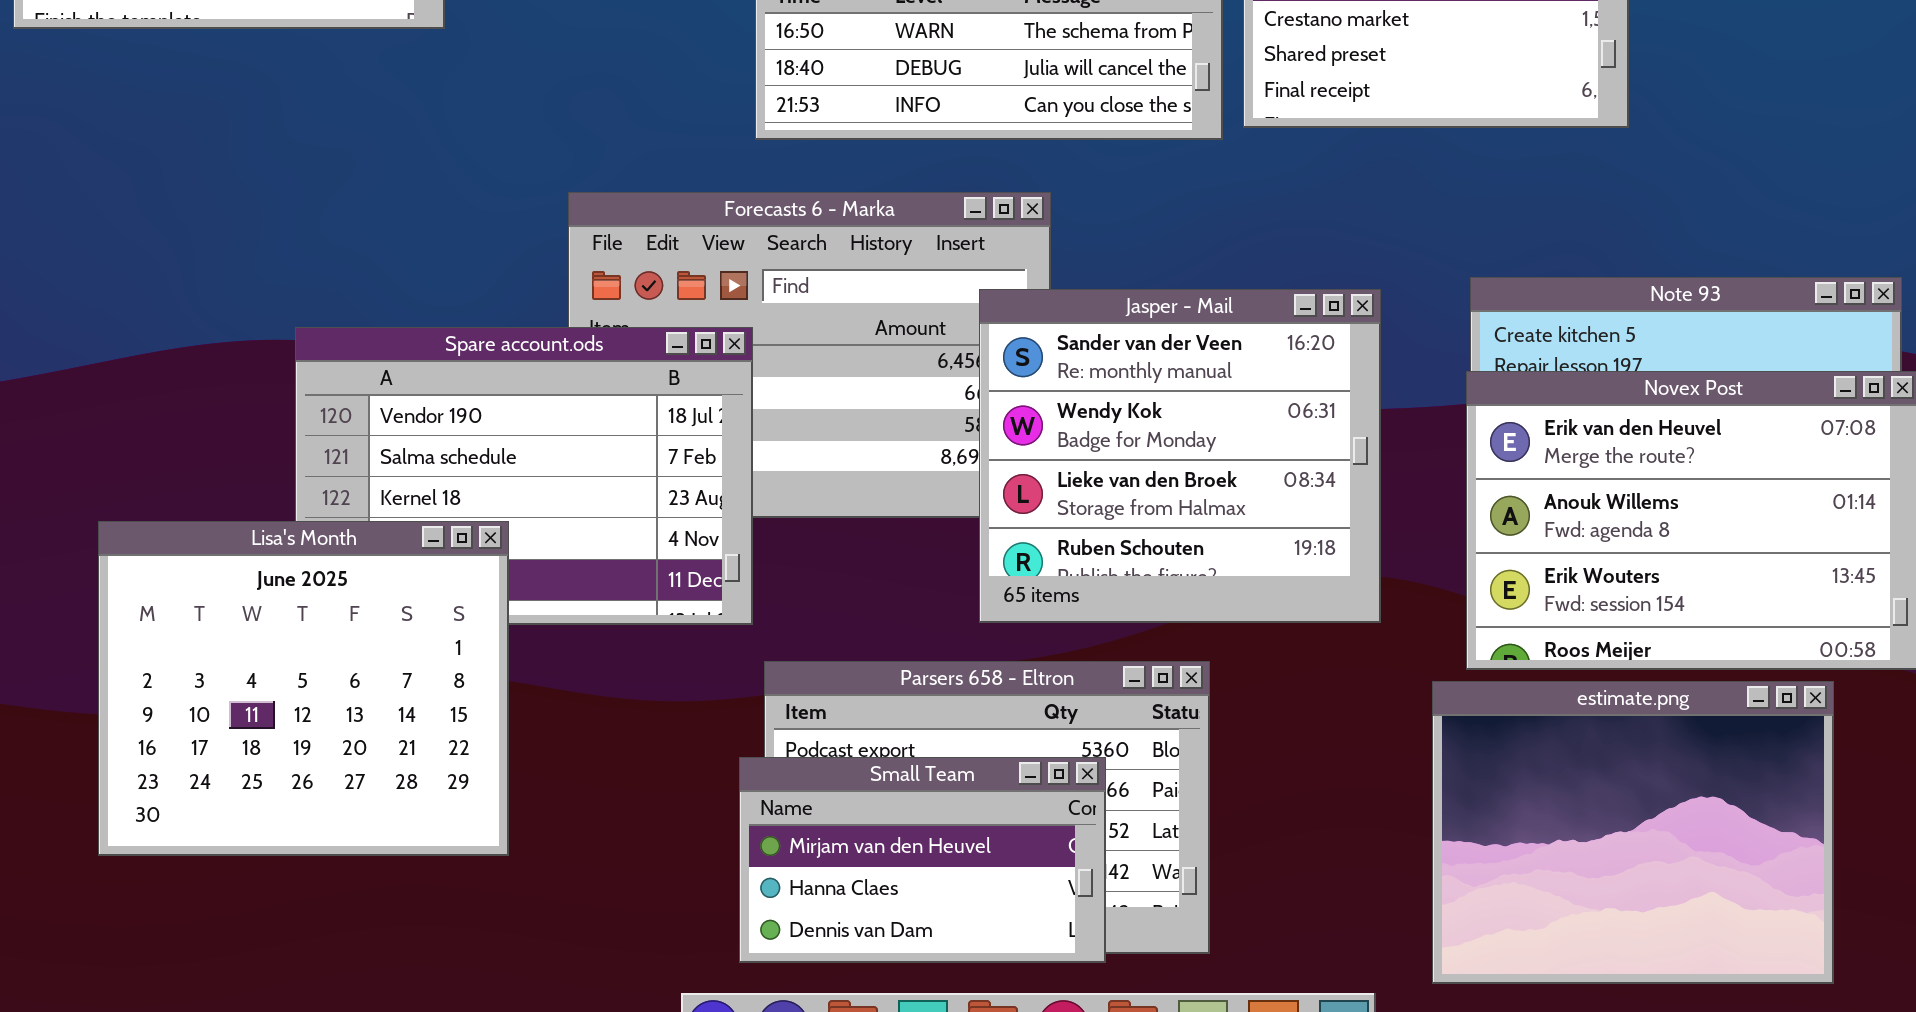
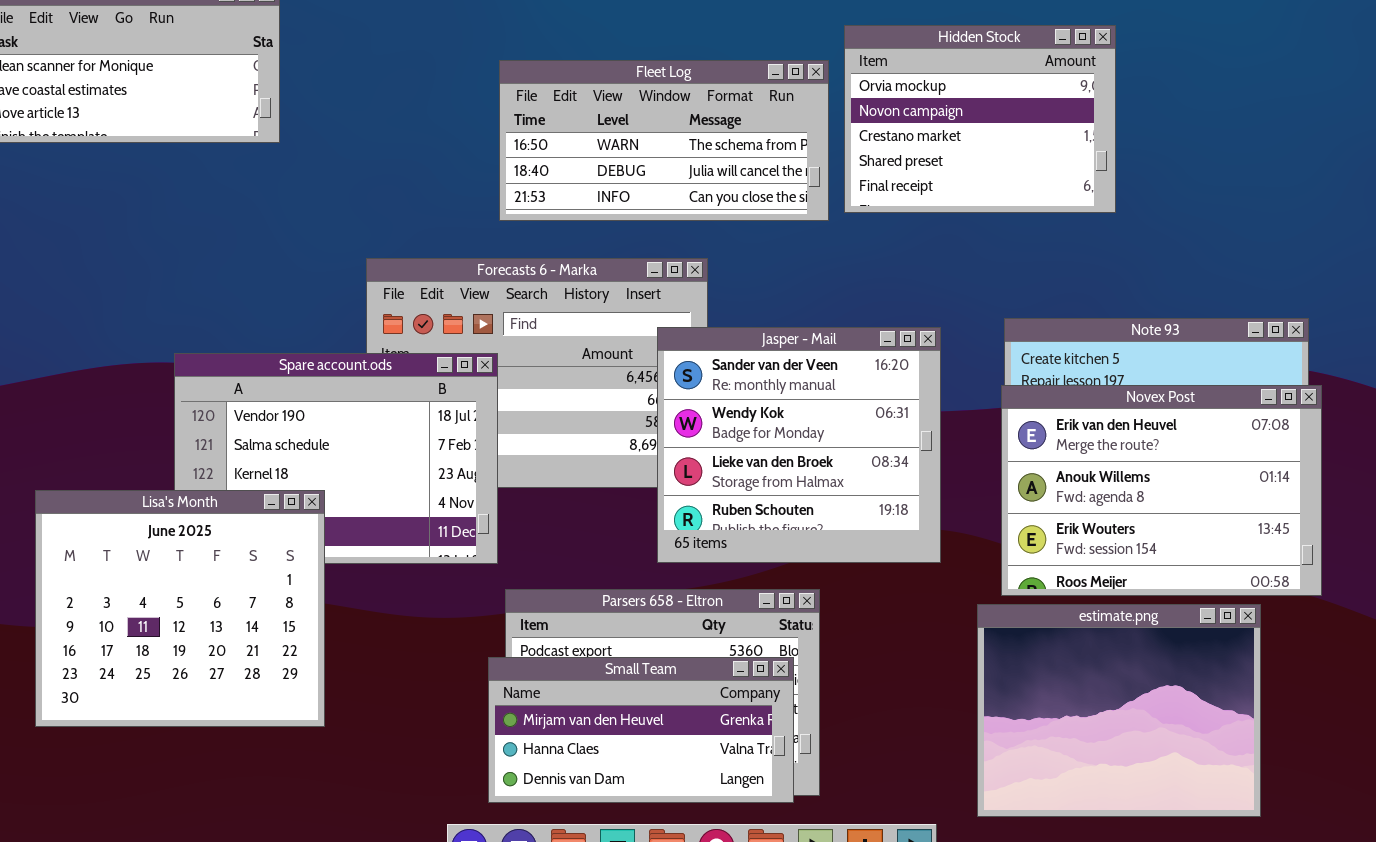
Small Team: [739,757,1106,963] -> [488,657,794,803], resized

